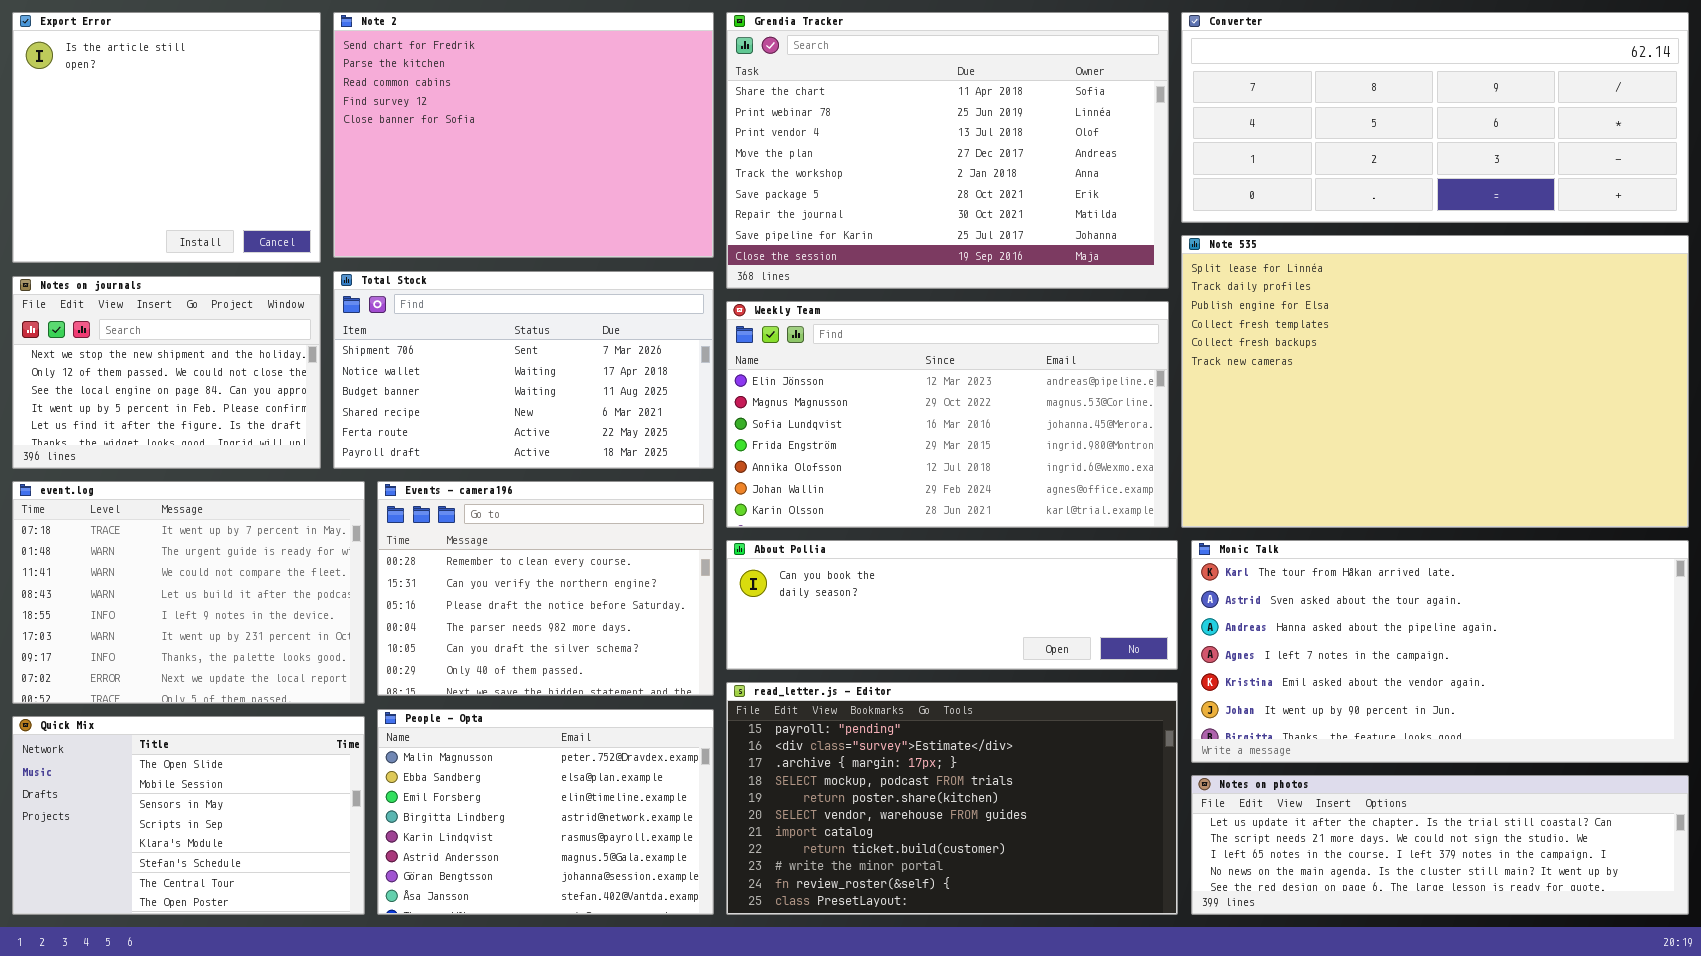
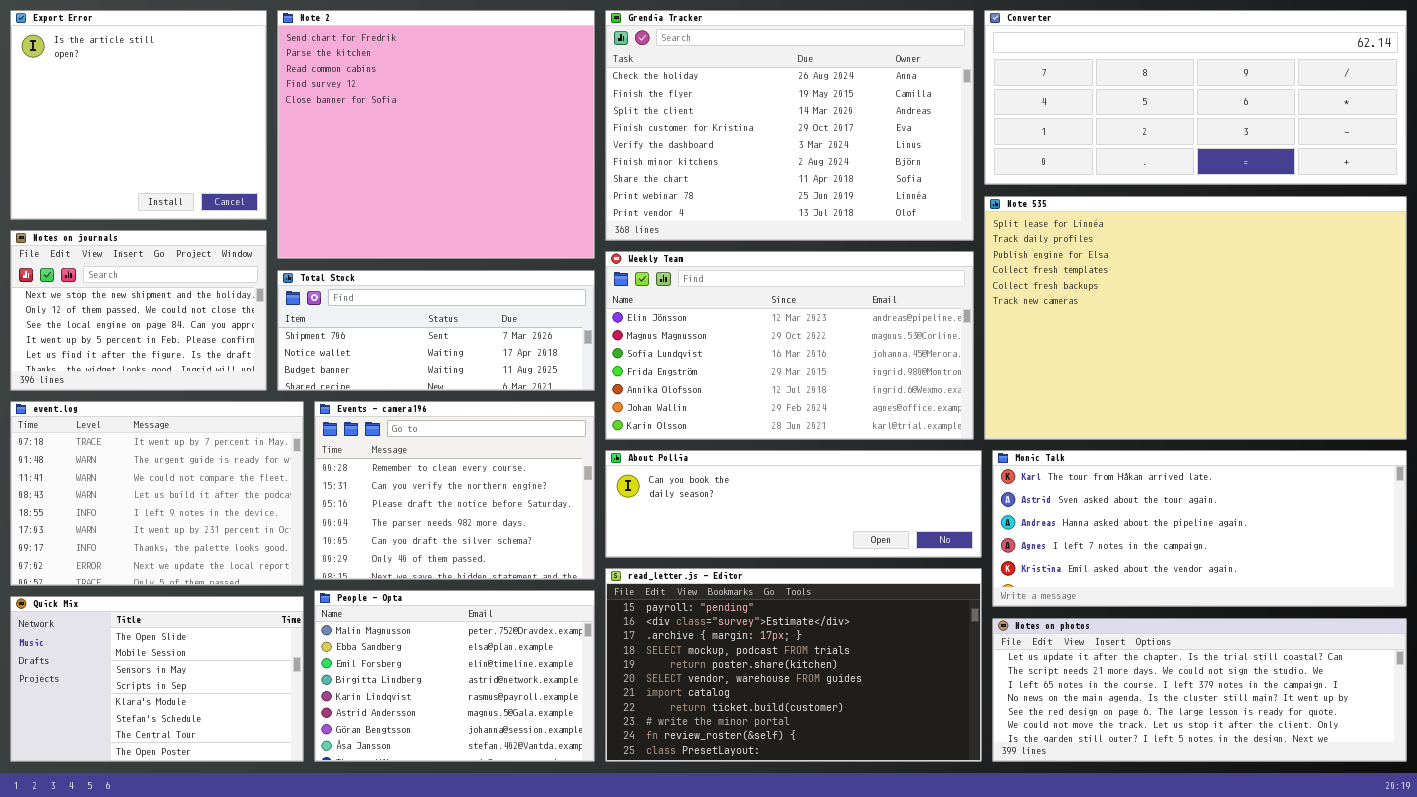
Note 2: [333,12,714,258] -> [277,10,595,259], resized
Grendia Tracker: [726,12,1169,289] -> [605,10,974,241], scrolled up 6 rows
Total Stock: [333,271,714,469] -> [277,270,595,391], resized
Monic Talk: [1191,540,1689,763] -> [992,450,1407,607], resized
Notes on photos: [1191,775,1689,915] -> [992,618,1407,762], resized

